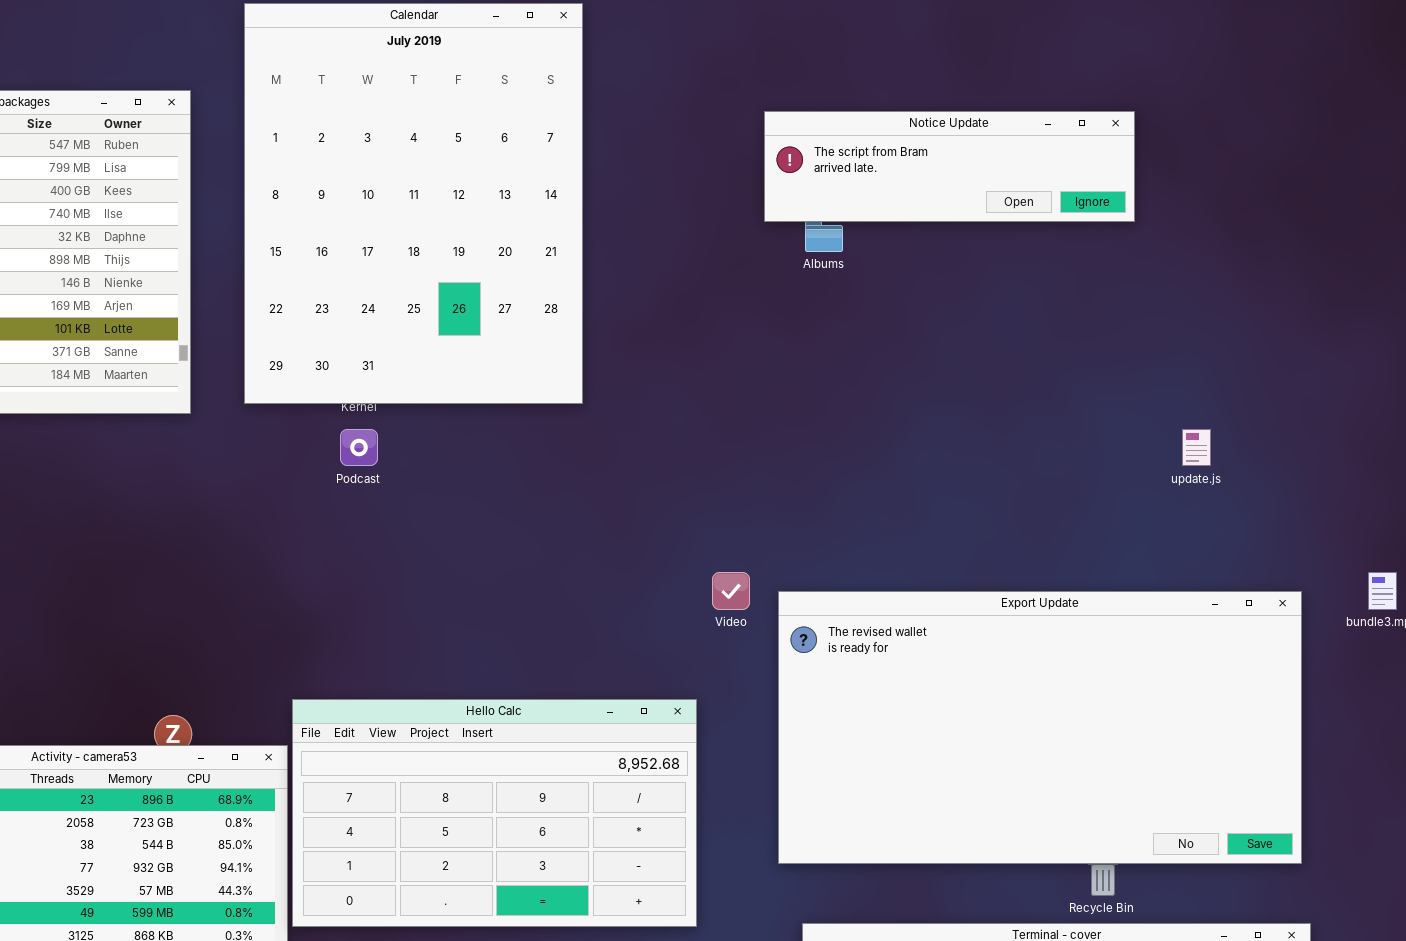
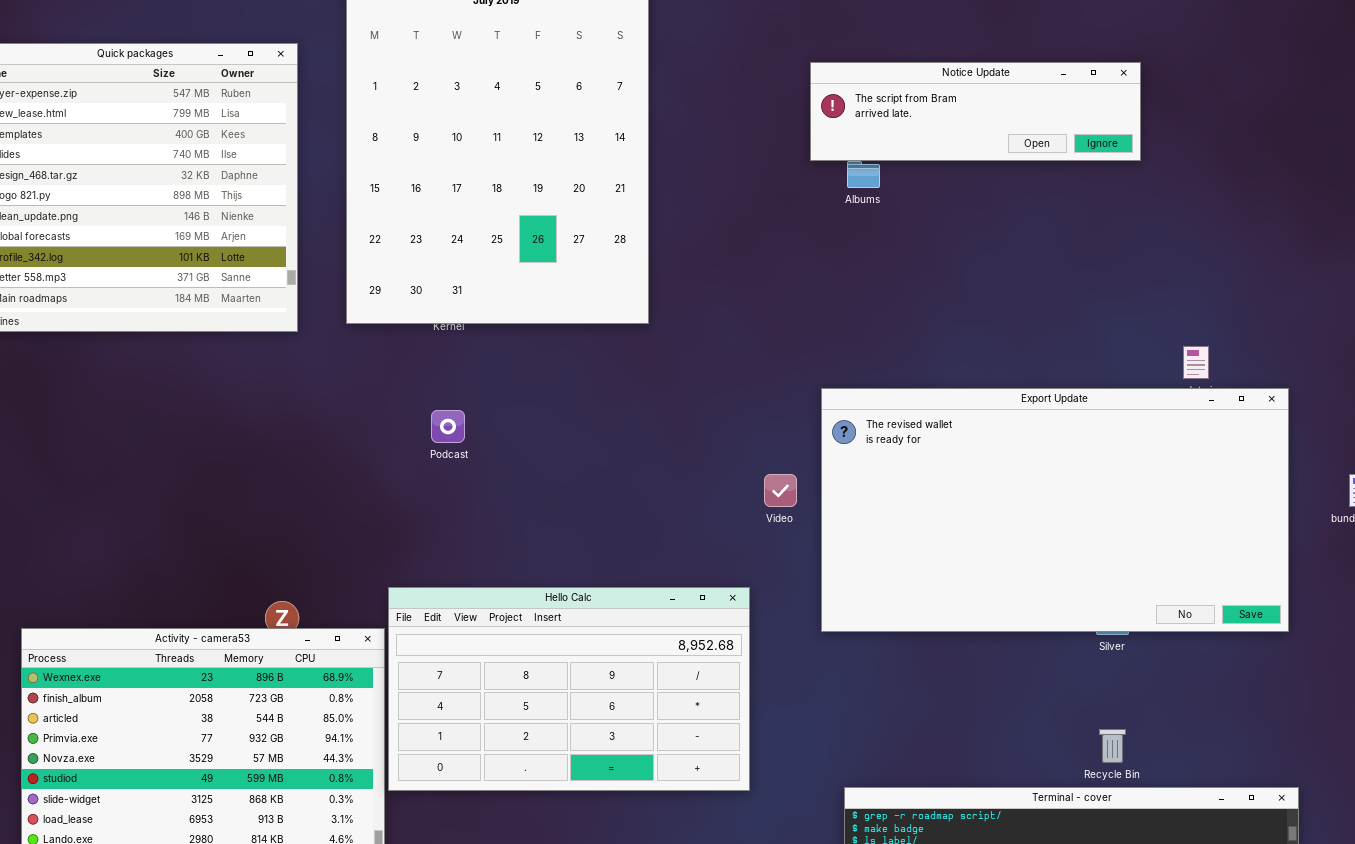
Podcast: [340,429,378,466] -> [431,410,465,443], moved
Export Update: [778,591,1302,864] -> [821,388,1289,632], moved

